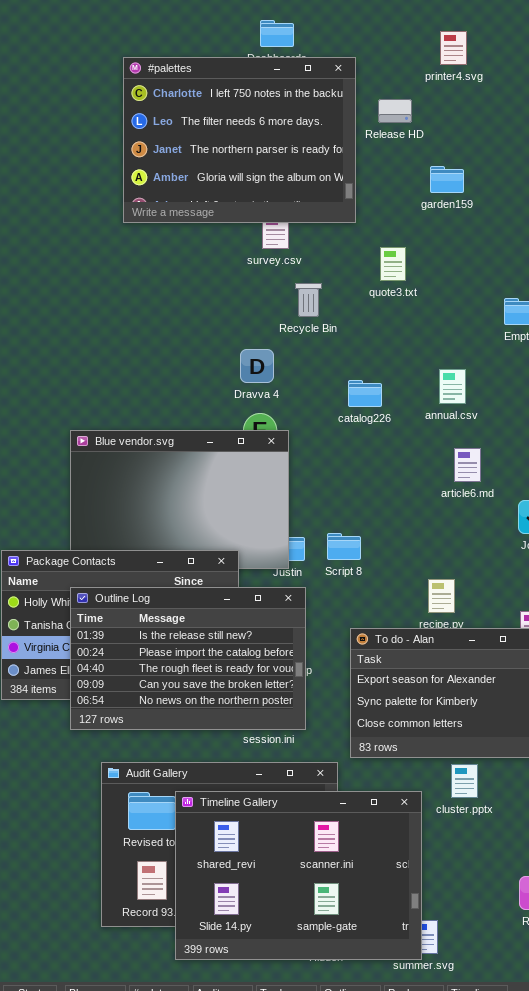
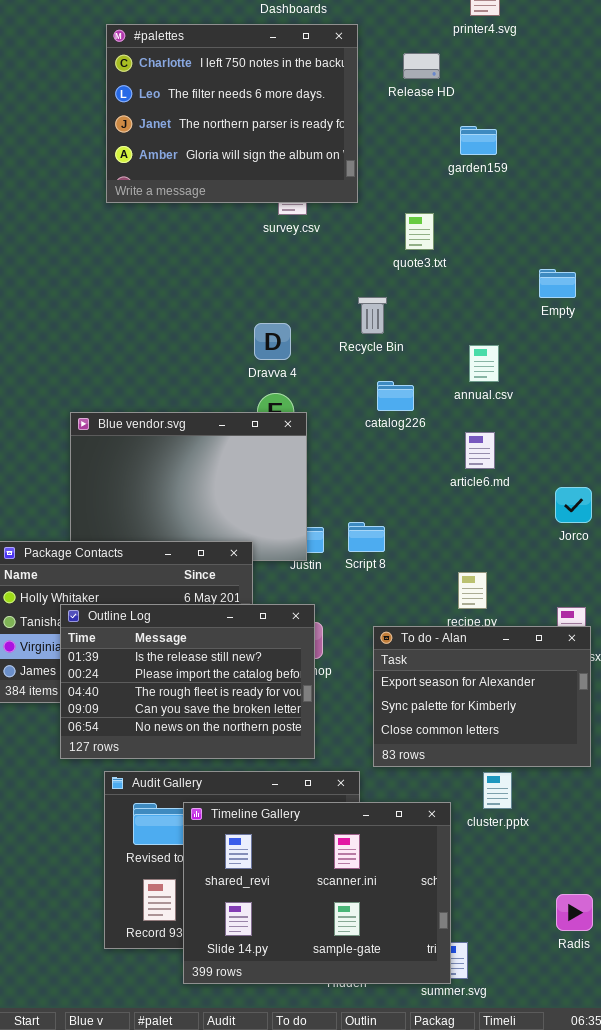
#palettes: [123,57,356,223] -> [106,24,358,203], moved
Recycle Bin: [295,283,322,317] -> [358,297,387,334], moved
catalog226: [348,380,382,407] -> [377,381,414,411], moved
article6.md: [454,448,481,482] -> [465,432,495,469], moved
Outline Log: [70,587,306,730] -> [60,604,315,759], moved

